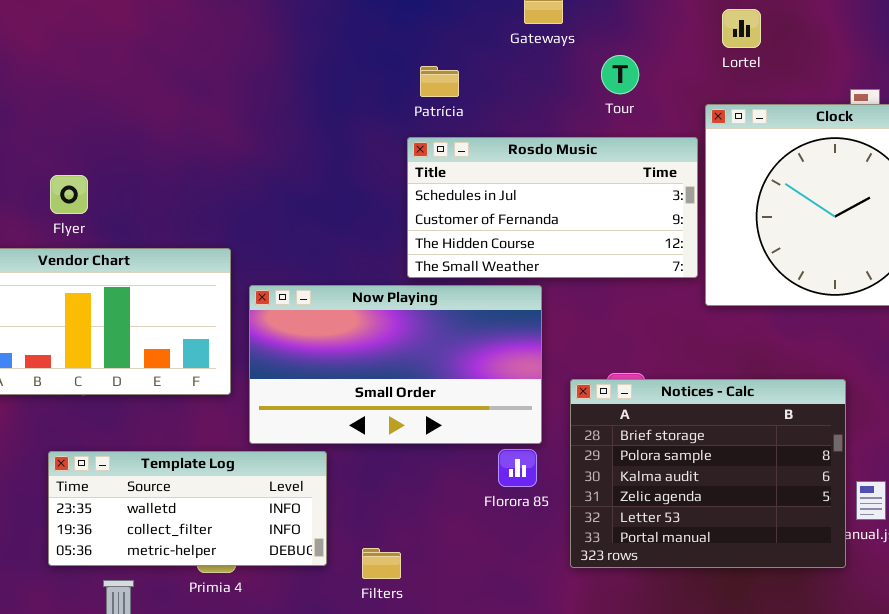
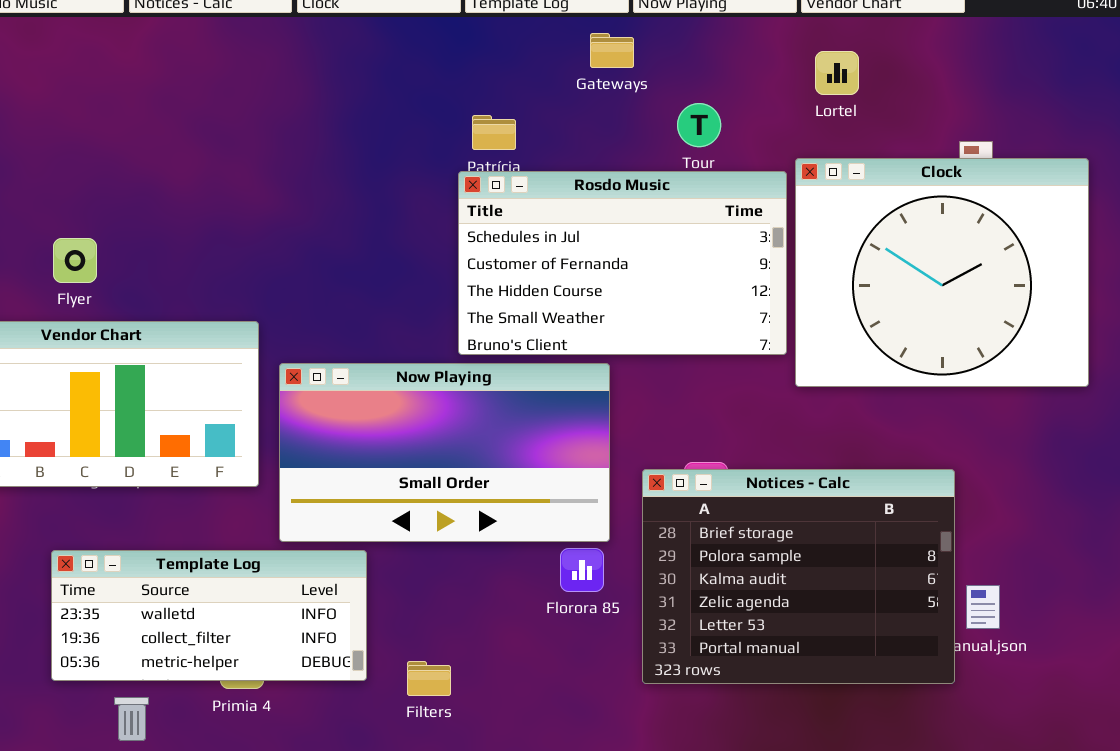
Rosdo Music: [407,137,698,278] -> [458,171,787,355], resized

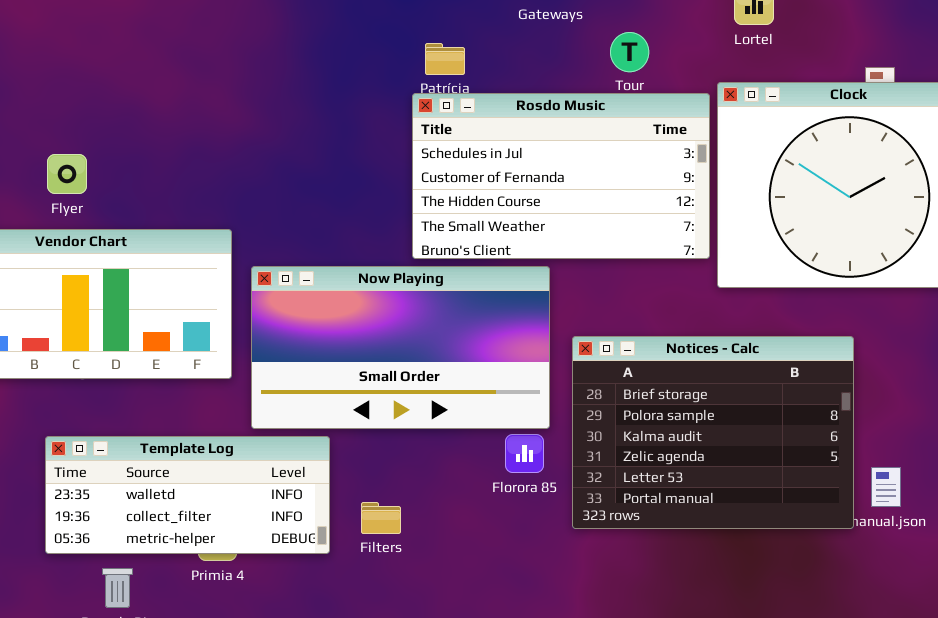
Notices - Calc: [642,469,955,684] -> [572,336,854,529], moved
Filters: [407,661,451,696] -> [361,502,401,534], moved

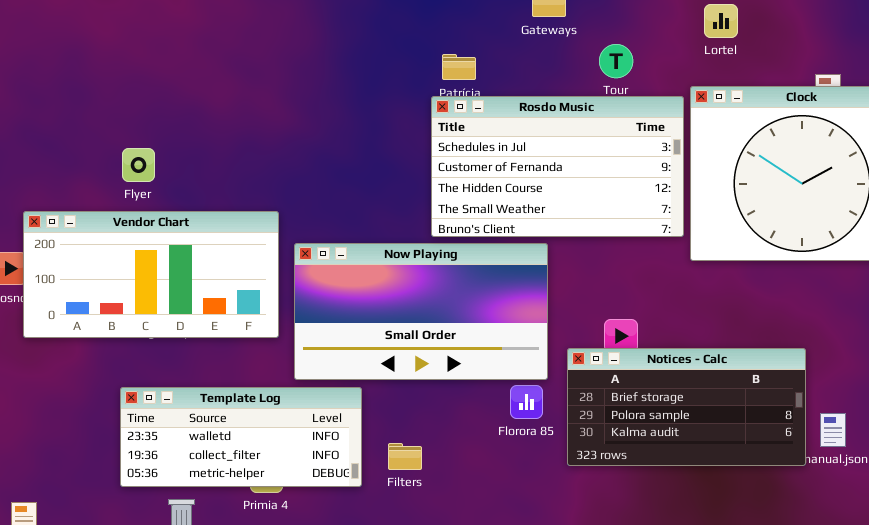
Notices - Calc: [572,336,854,529] -> [567,348,806,466], resized

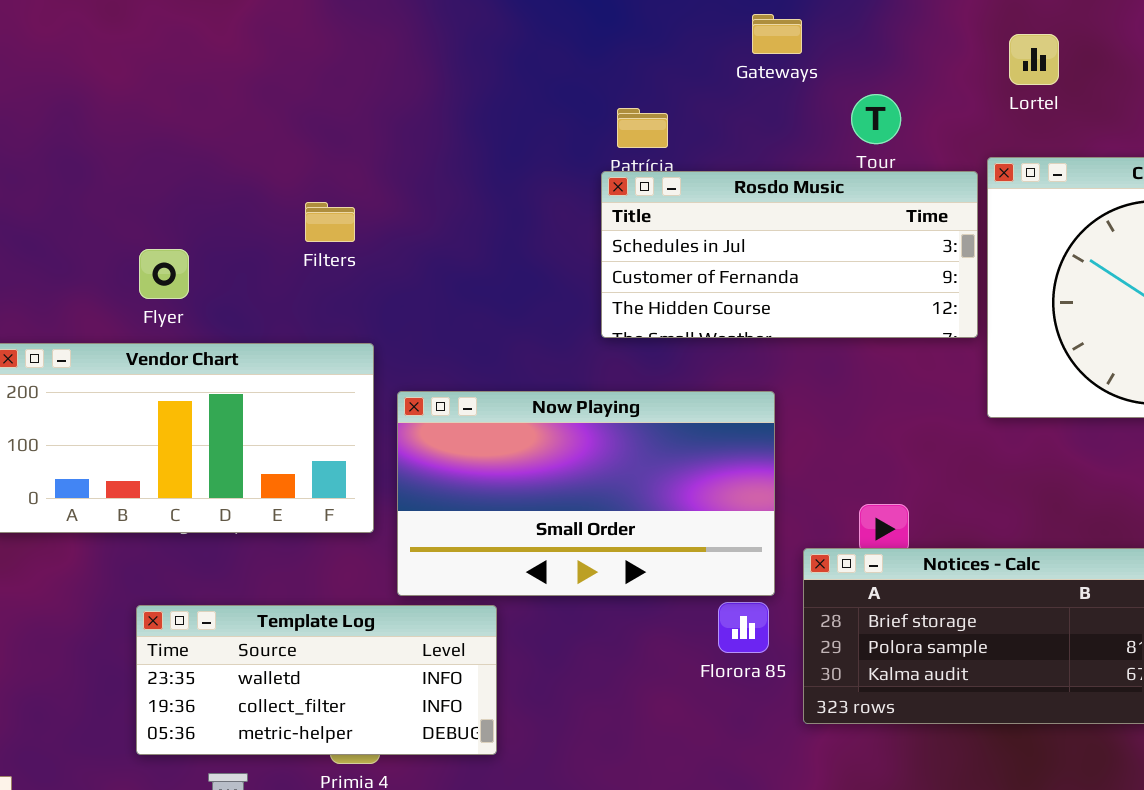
Rosdo Music: [431,96,684,237] -> [601,171,978,338], resized
Filters: [388,443,422,470] -> [305,202,355,242], moved

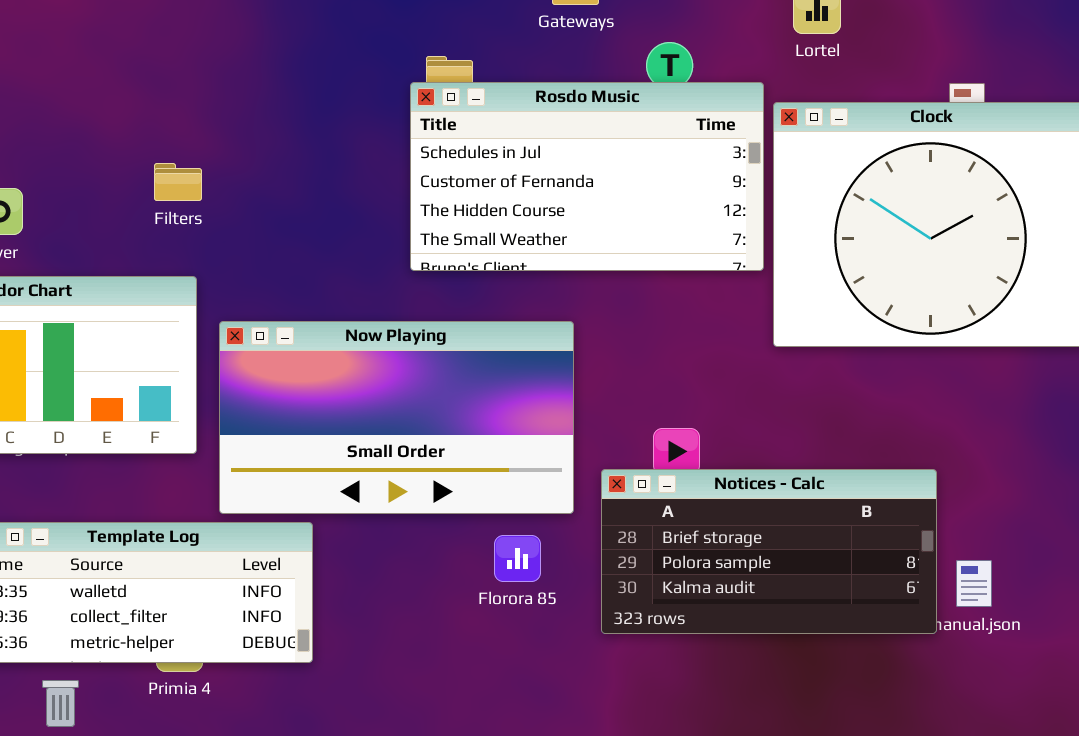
Rosdo Music: [601,171,978,338] -> [410,82,764,271], resized
Filters: [305,202,355,242] -> [154,163,202,201], moved
Florora 85: [718,602,769,653] -> [494,535,541,582], moved

